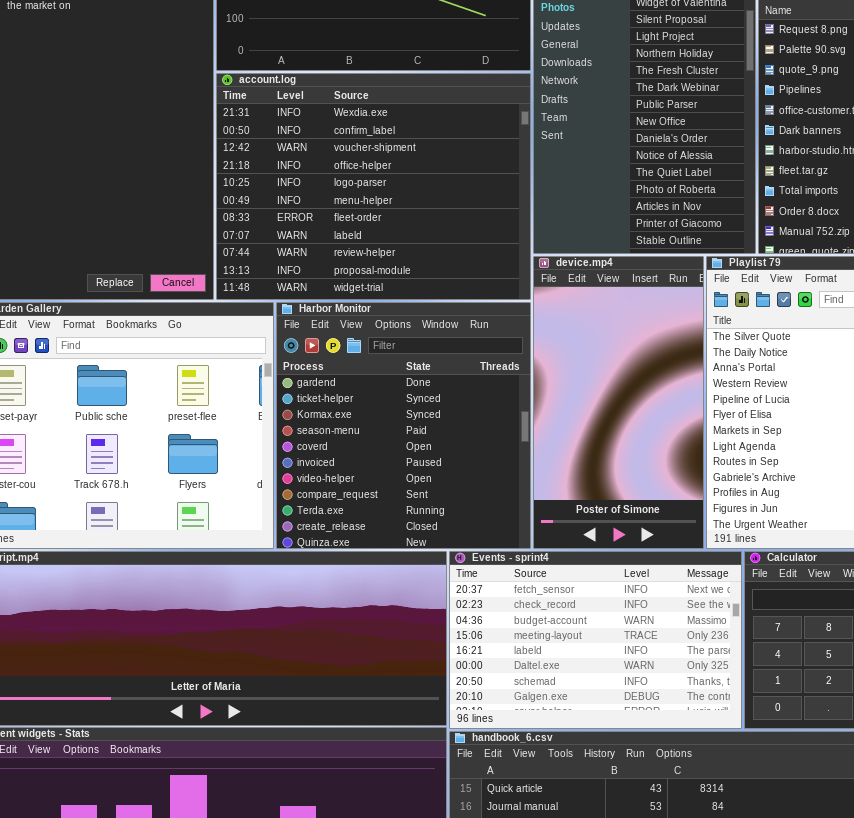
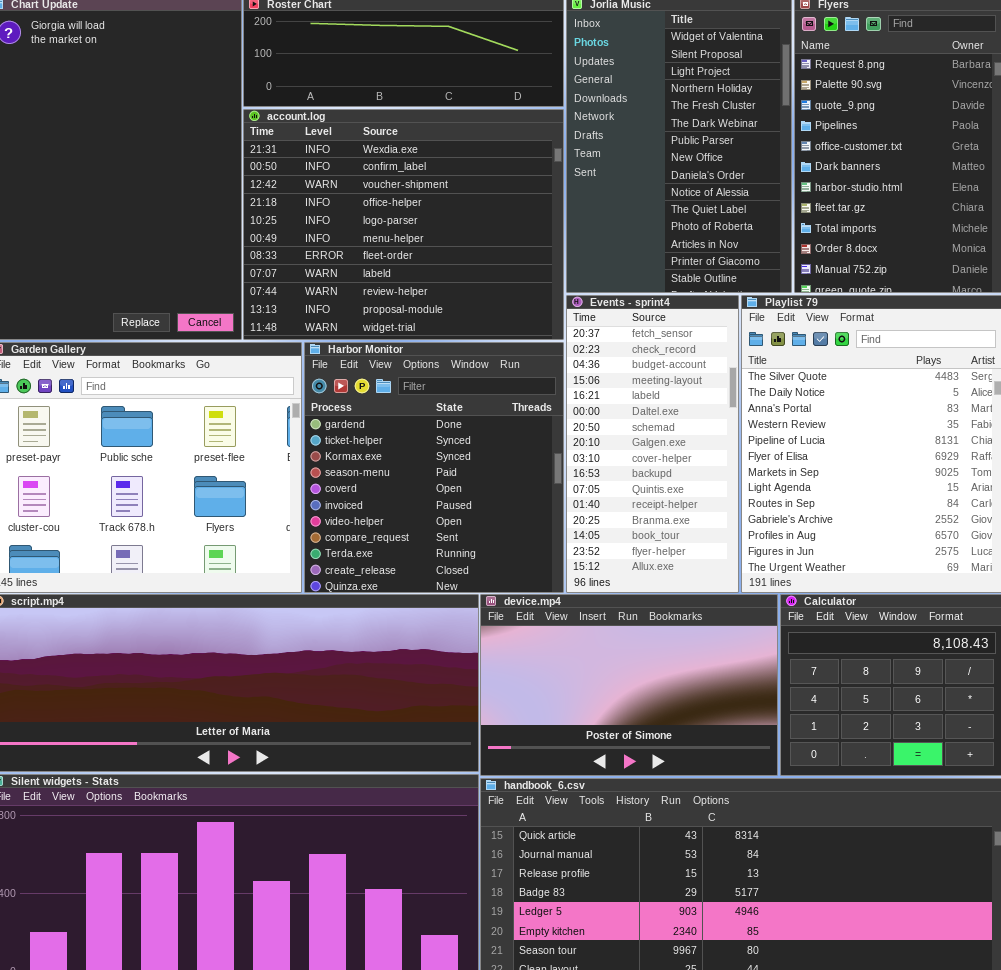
device.mp4: [533,256,704,549] -> [480,594,778,776], moved, resized
Events - sprint4: [449,551,742,729] -> [566,295,739,593], moved, resized

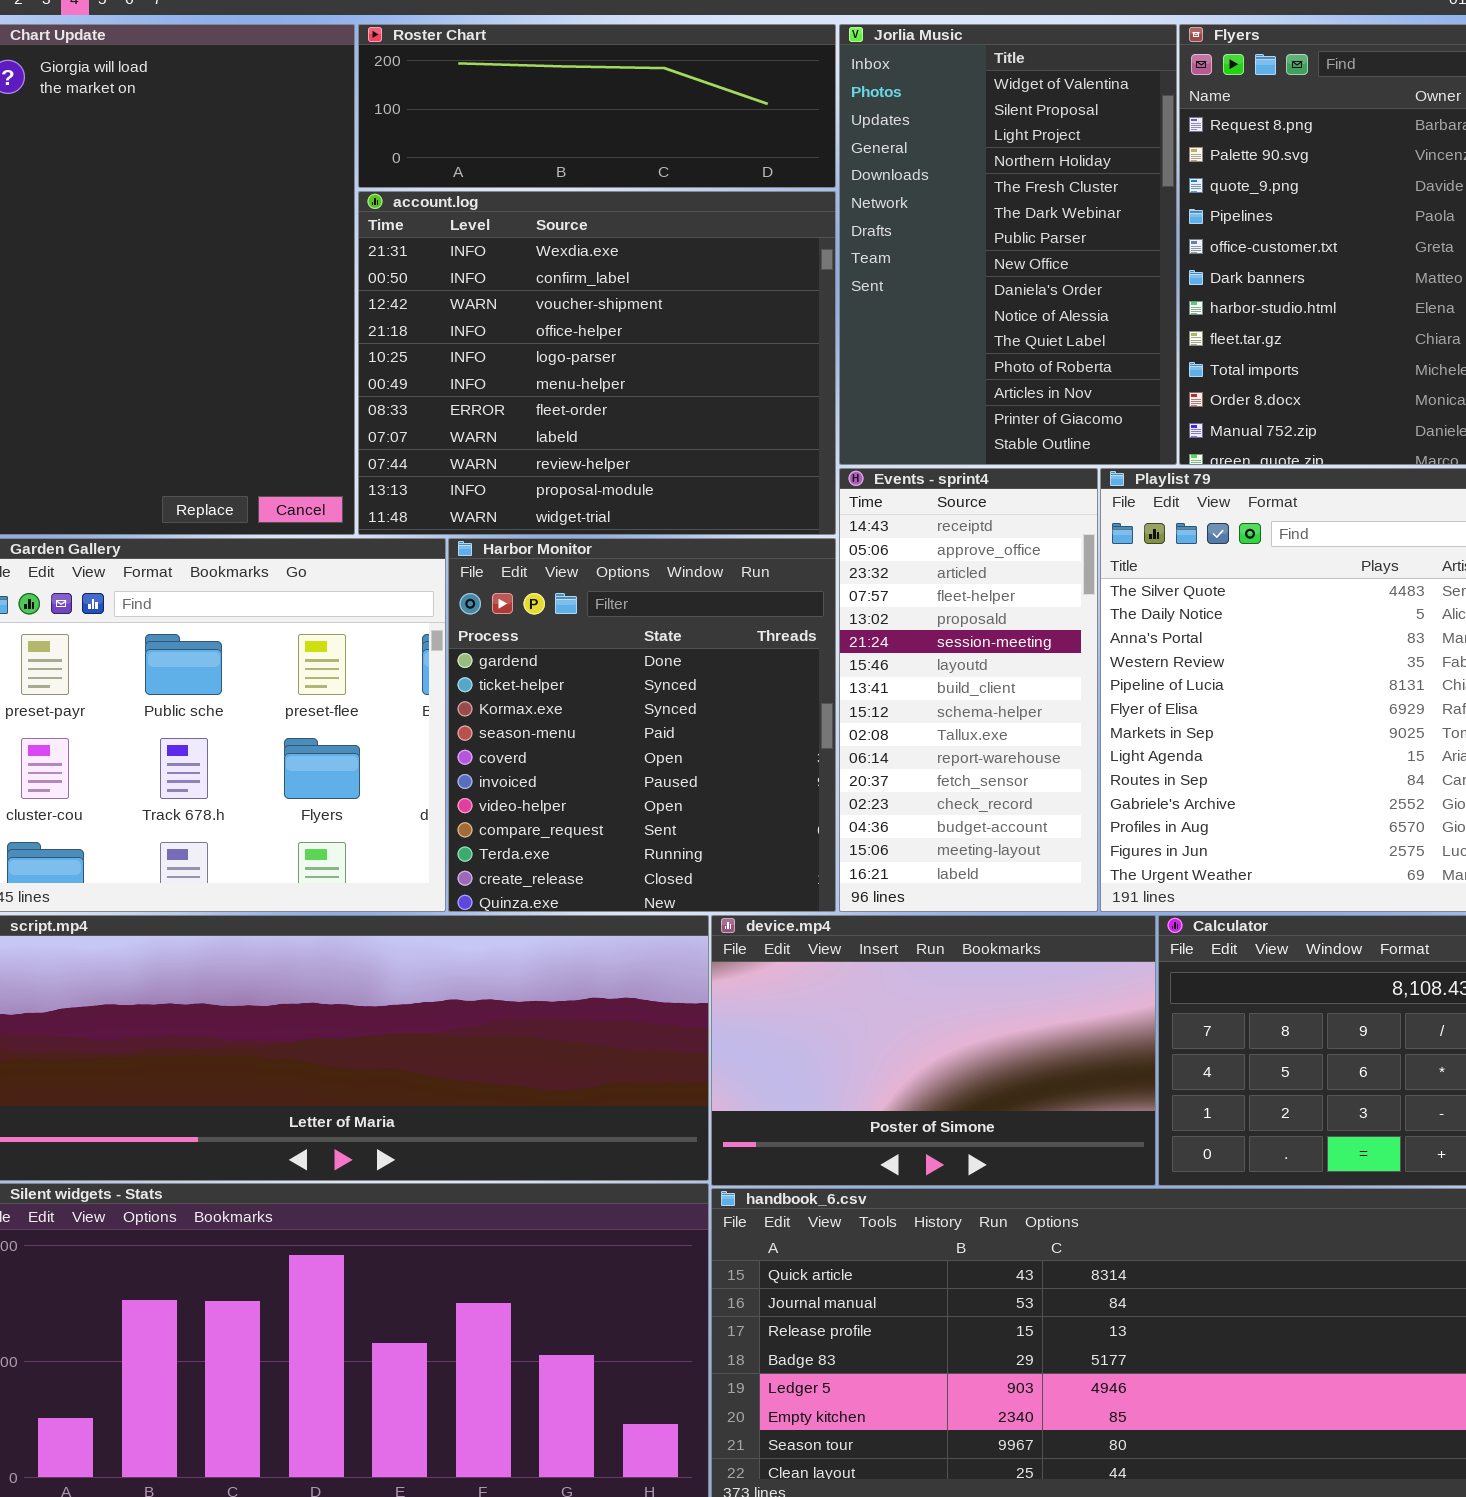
Events - sprint4: [566,295,739,593] -> [839,468,1098,912], scrolled up 11 rows

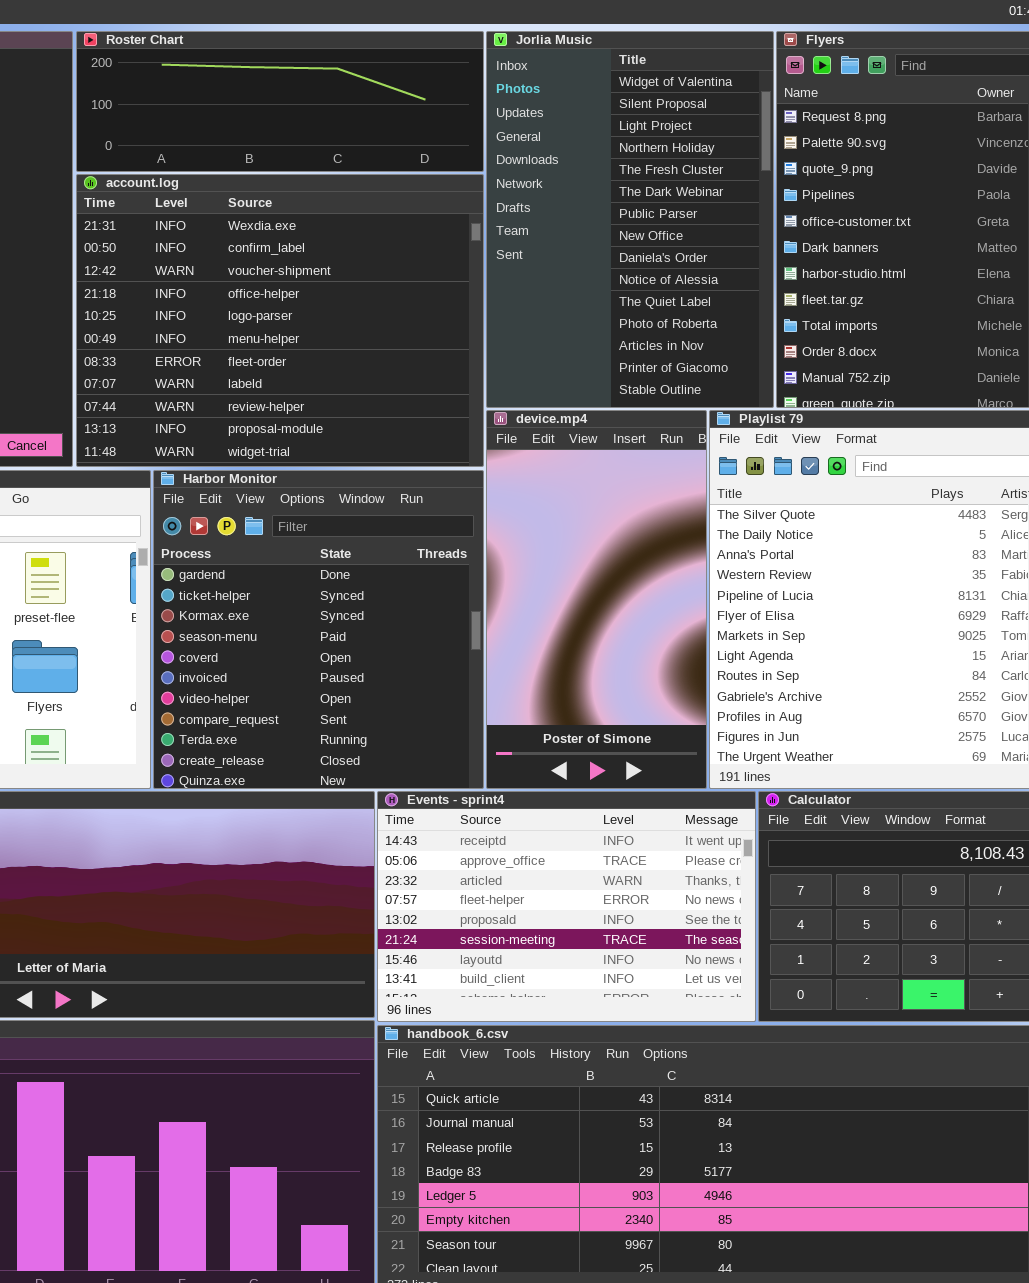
Events - sprint4: [839,468,1098,912] -> [377,791,756,1022], moved, resized
device.mp4: [711,915,1156,1186] -> [486,410,707,789], moved, resized

